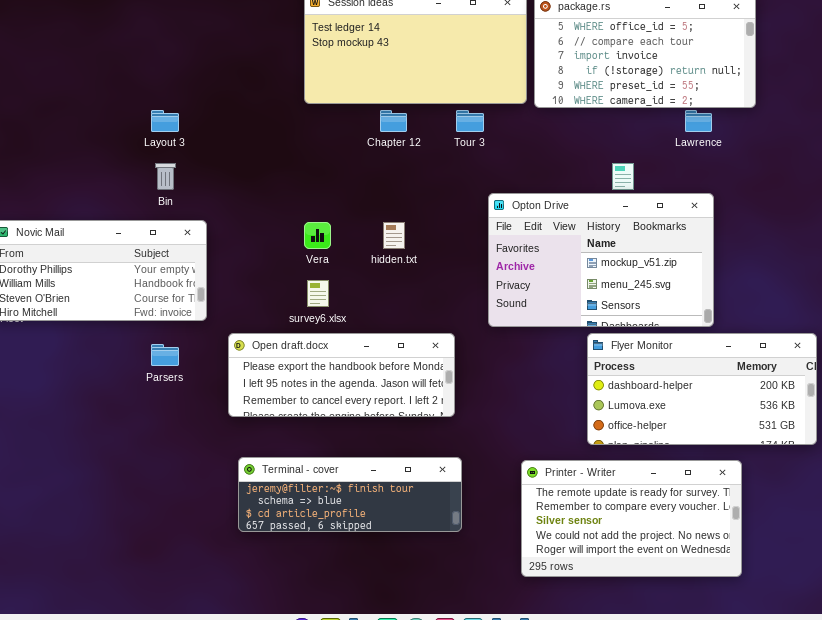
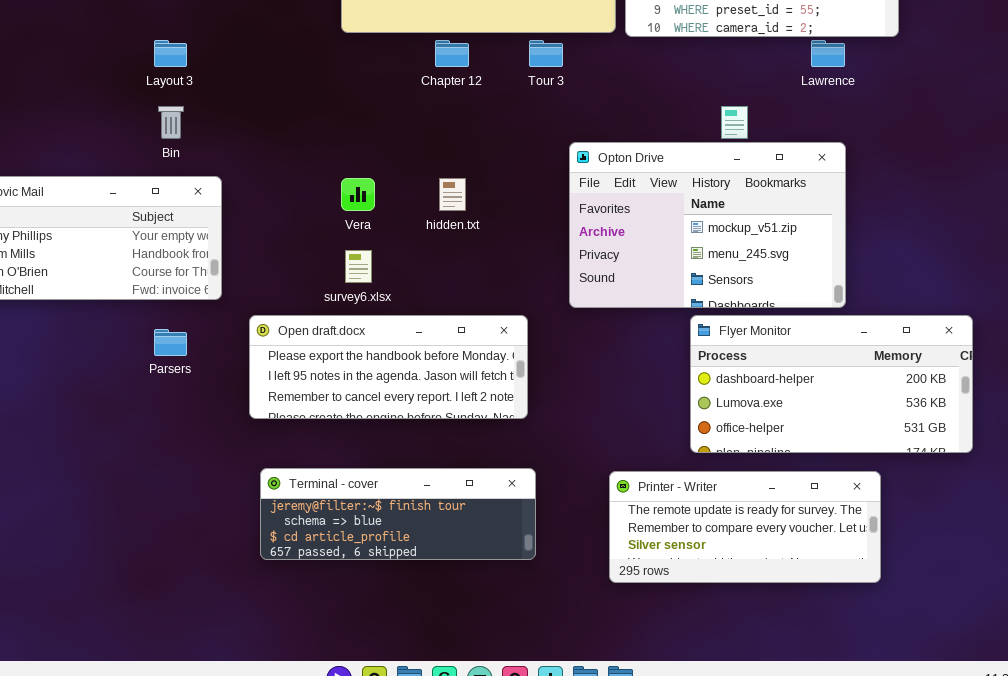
Printer - Writer: [521,460,742,577] -> [609,471,881,583], resized

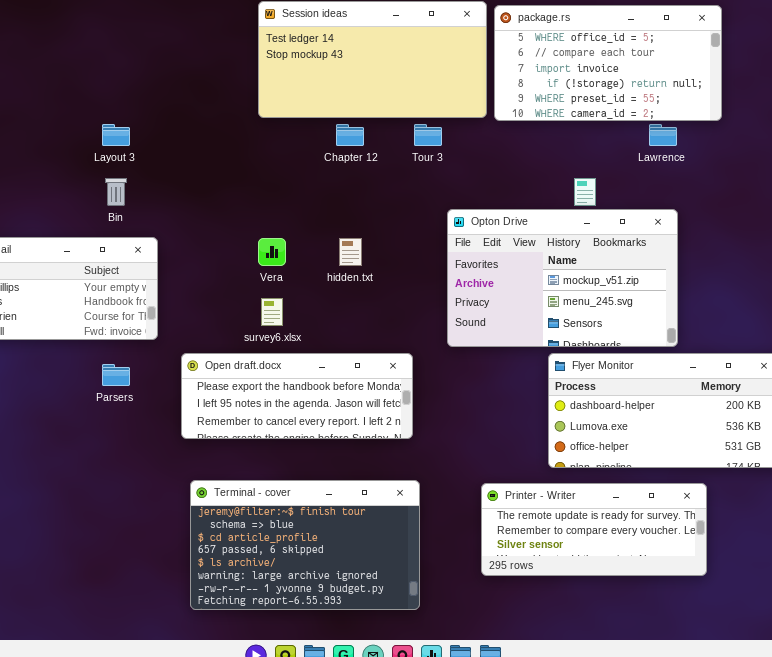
Terminal - cover: [260,468,536,560] -> [190,480,420,610], resized

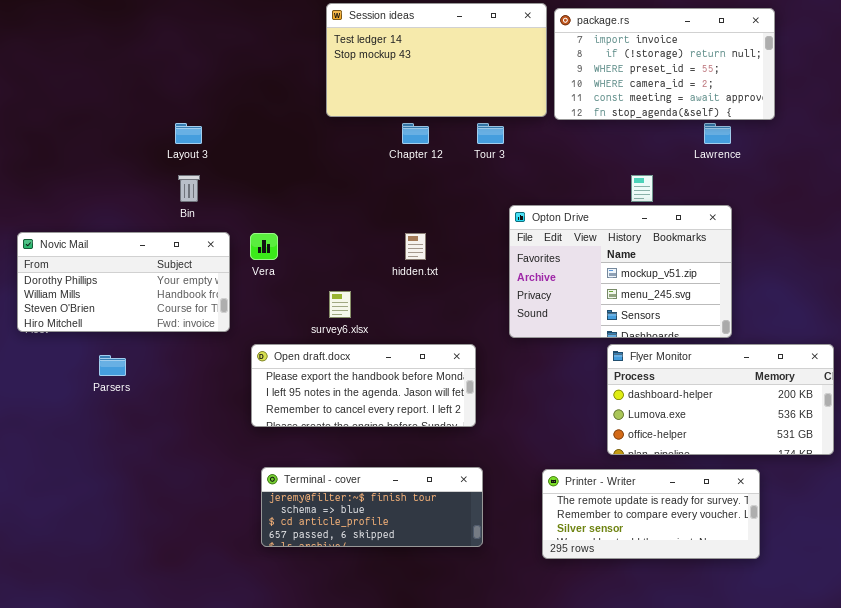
package.rs: [494,5,722,121] -> [554,8,775,120], scrolled down 2 rows
Vera: [258,238,286,266] -> [250,233,278,260], moved
Parsers: [102,364,130,386] -> [99,355,126,376], moved
Terminal - cover: [190,480,420,610] -> [261,467,483,547], resized

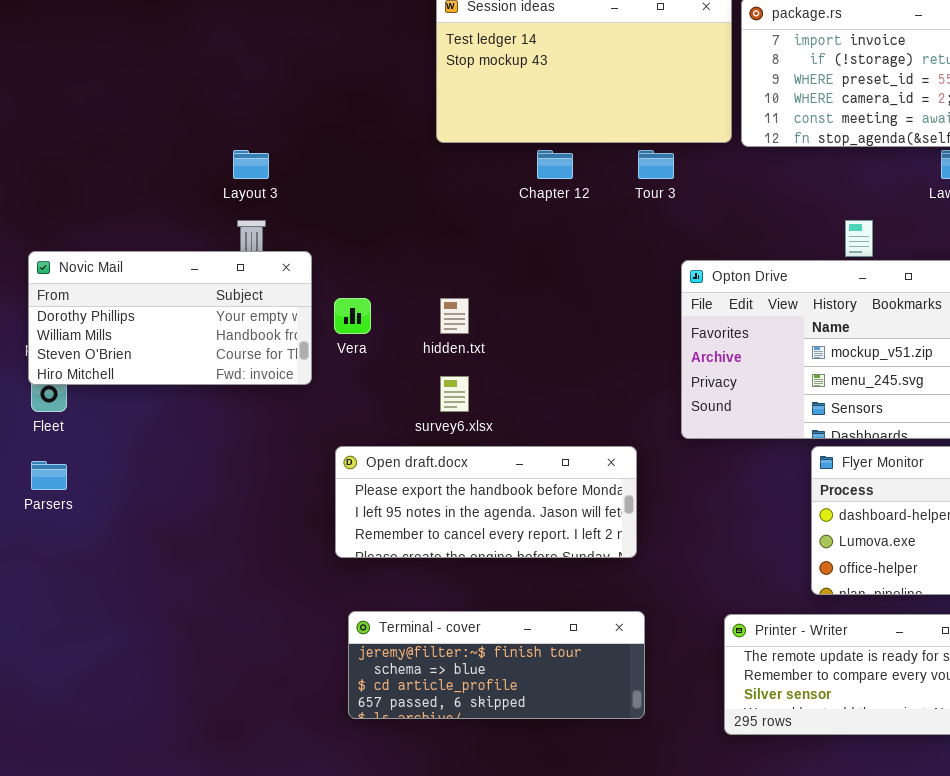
Novic Mail: [17,232,230,332] -> [28,251,312,385], moved
hidden.txt: [405,233,426,260] -> [440,298,469,334], moved
Parsers: [99,355,126,376] -> [31,461,67,490], moved

